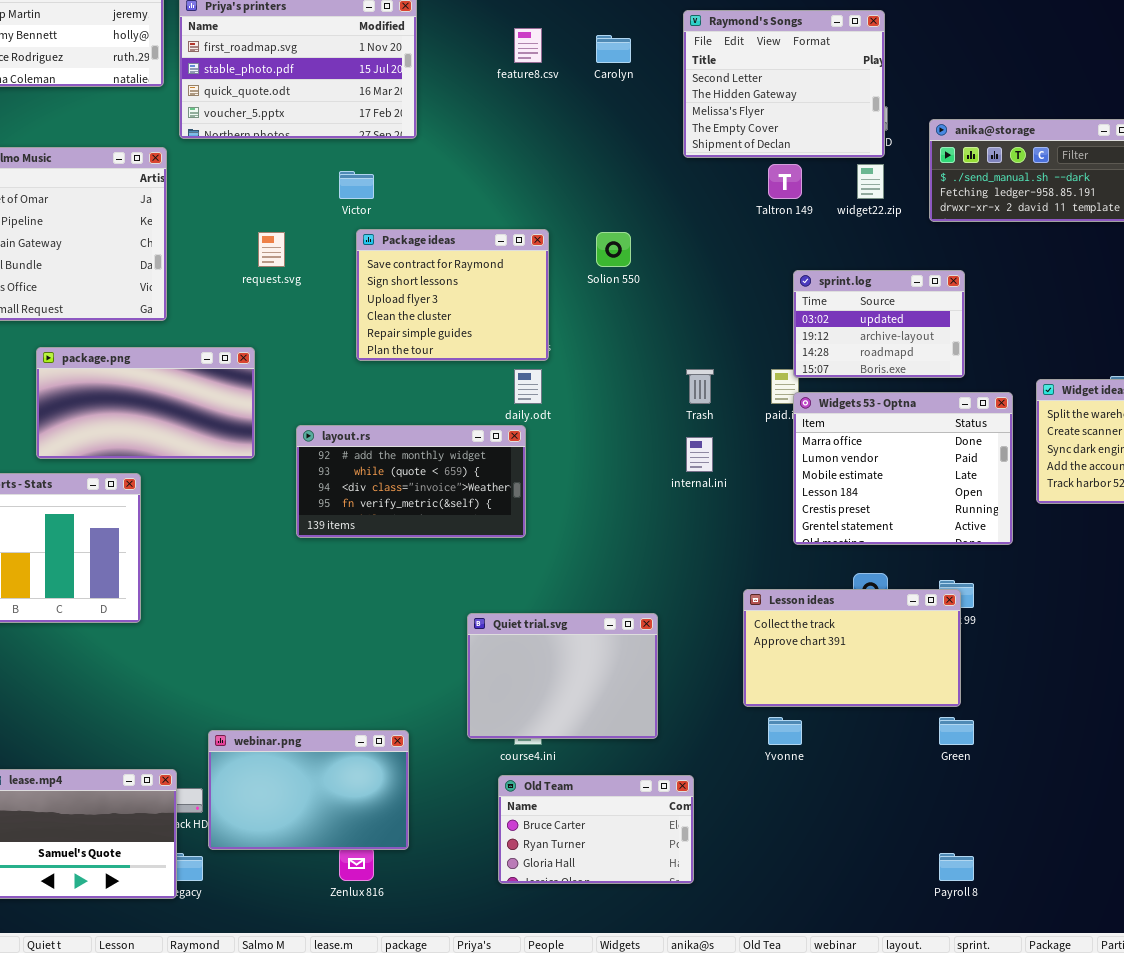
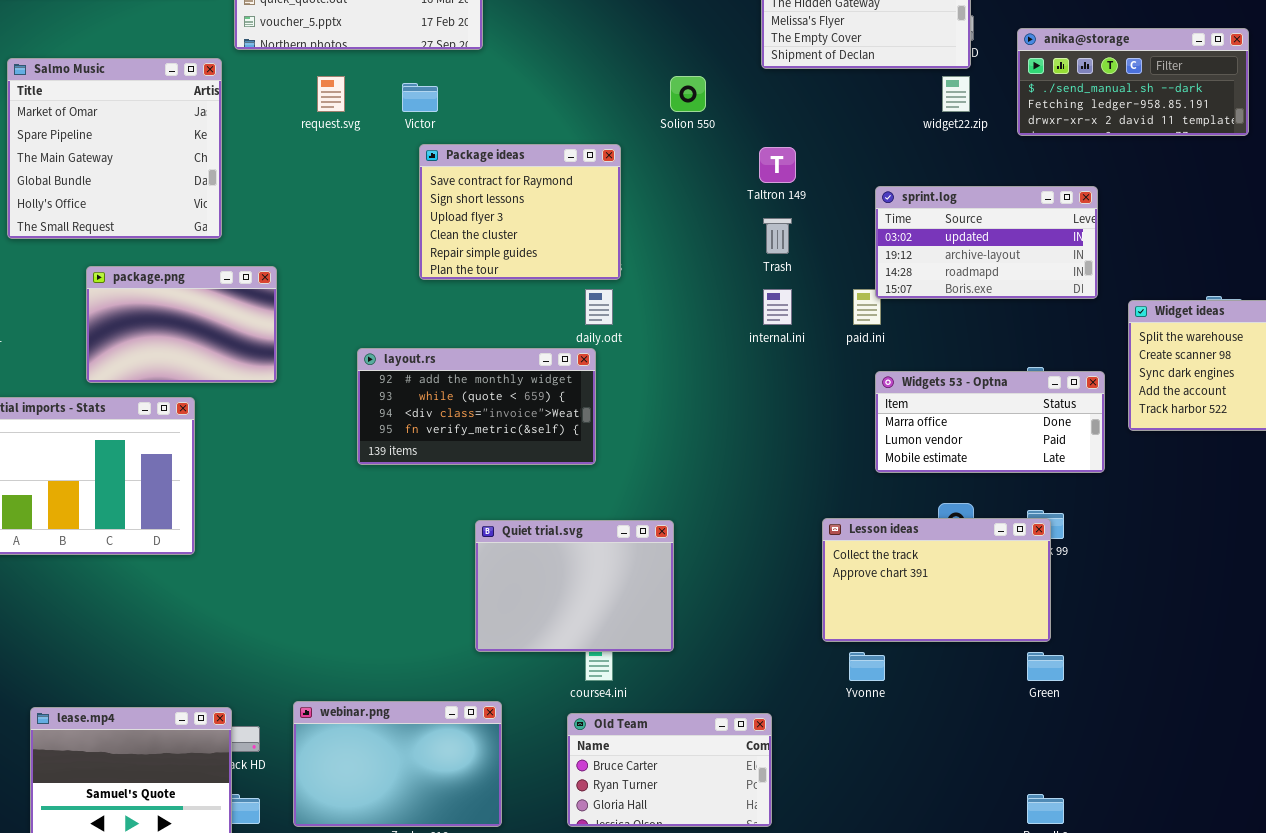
Taltron 149: [768,164,802,199] -> [759,147,796,183], moved
request.svg: [258,232,285,267] -> [317,76,345,112], moved
Solion 550: [596,232,631,267] -> [670,76,706,112], moved
sprint.log: [793,270,965,378] -> [875,186,1098,299], resized
package.png: [36,347,255,459] -> [86,266,277,383], resized
Trash: [686,369,714,404] -> [763,218,792,254], moved
Widgets 53 - Optna: [793,392,1013,545] -> [875,371,1105,473], resized
internal.ini: [686,437,713,472] -> [763,289,792,325], moved
Quiet trial.svg: [467,613,658,739] -> [475,520,674,652], moved
webinar.png: [208,730,409,850] -> [293,701,502,827], moved

